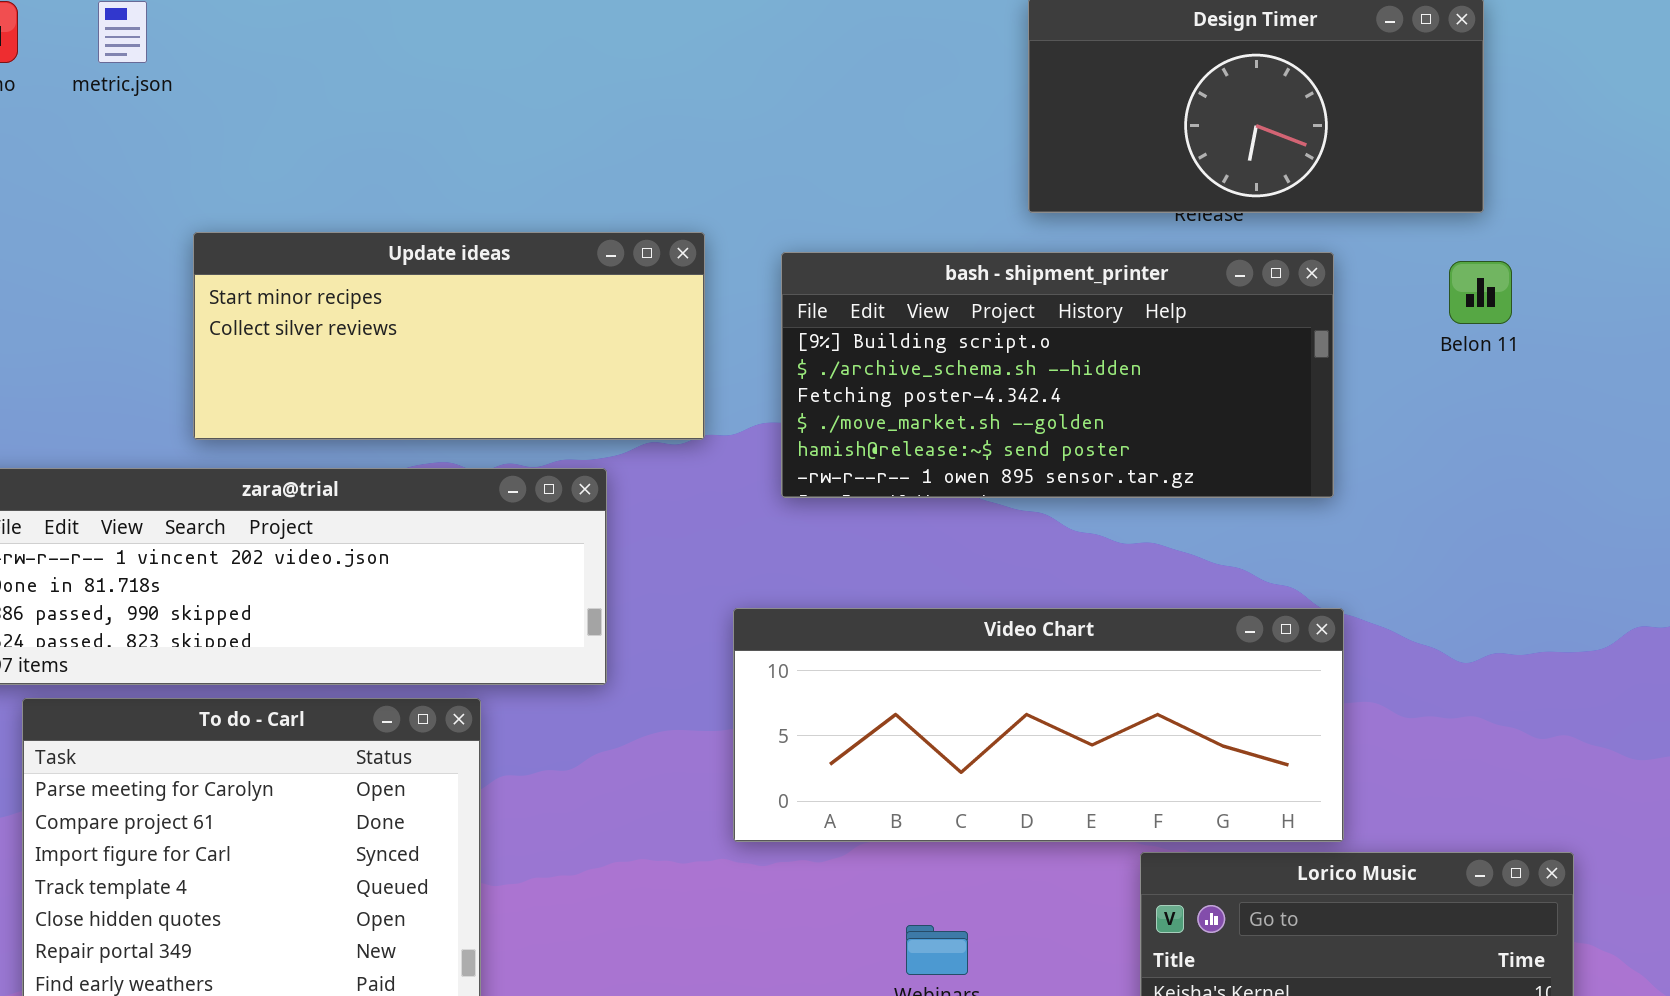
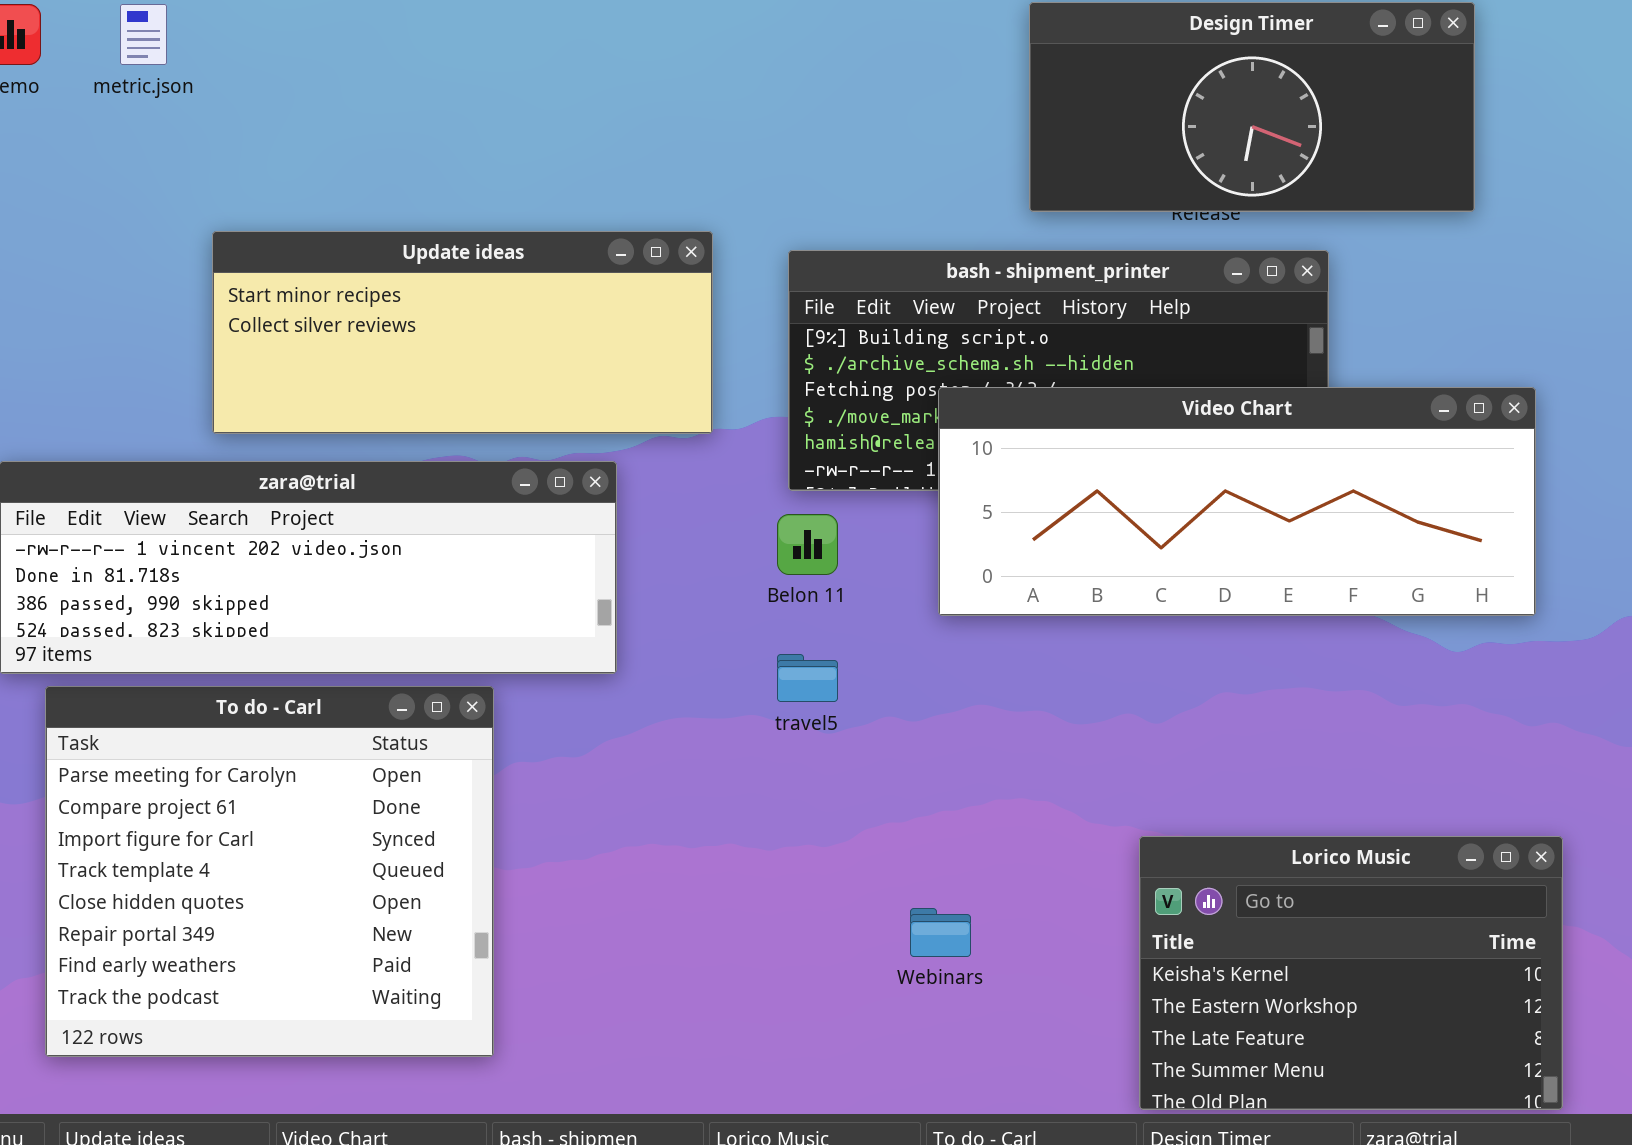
Belon 11: [1449,261,1512,324] -> [777,514,838,575], moved
Video Chart: [733,608,1344,842] -> [938,387,1536,616], moved

